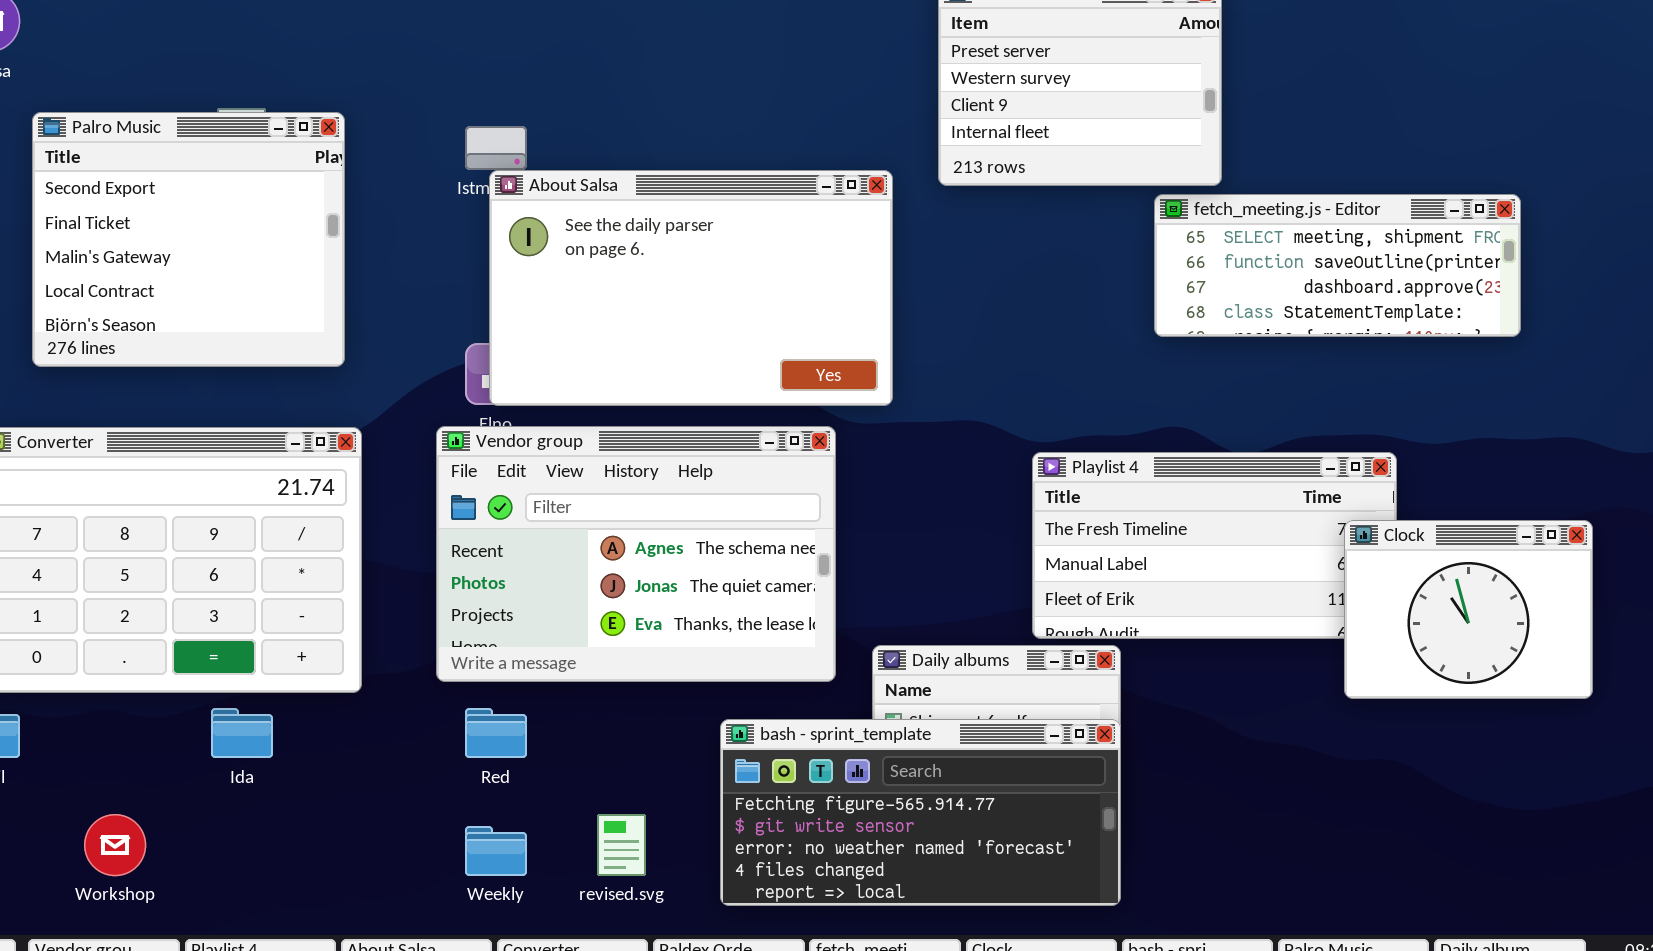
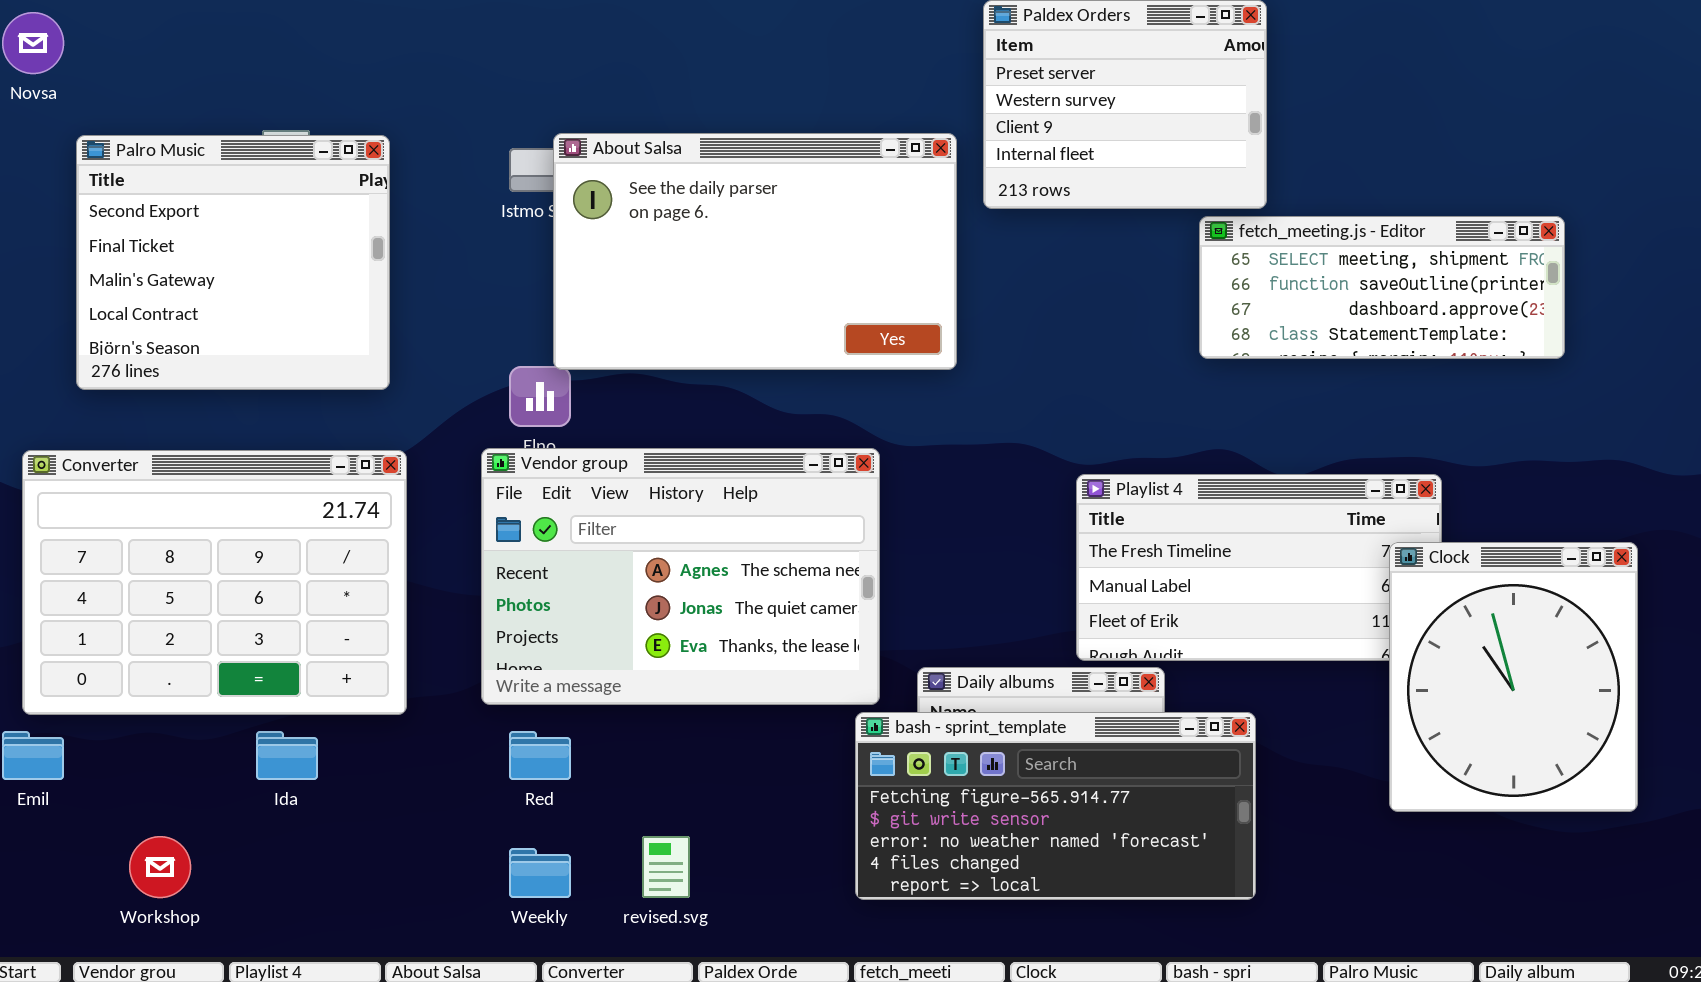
About Salsa: [489,170,893,406] -> [553,133,957,370], moved
Clock: [1344,520,1593,699] -> [1389,542,1638,812], resized
bash - sprint_template: [720,719,1121,906] -> [855,712,1256,900], moved

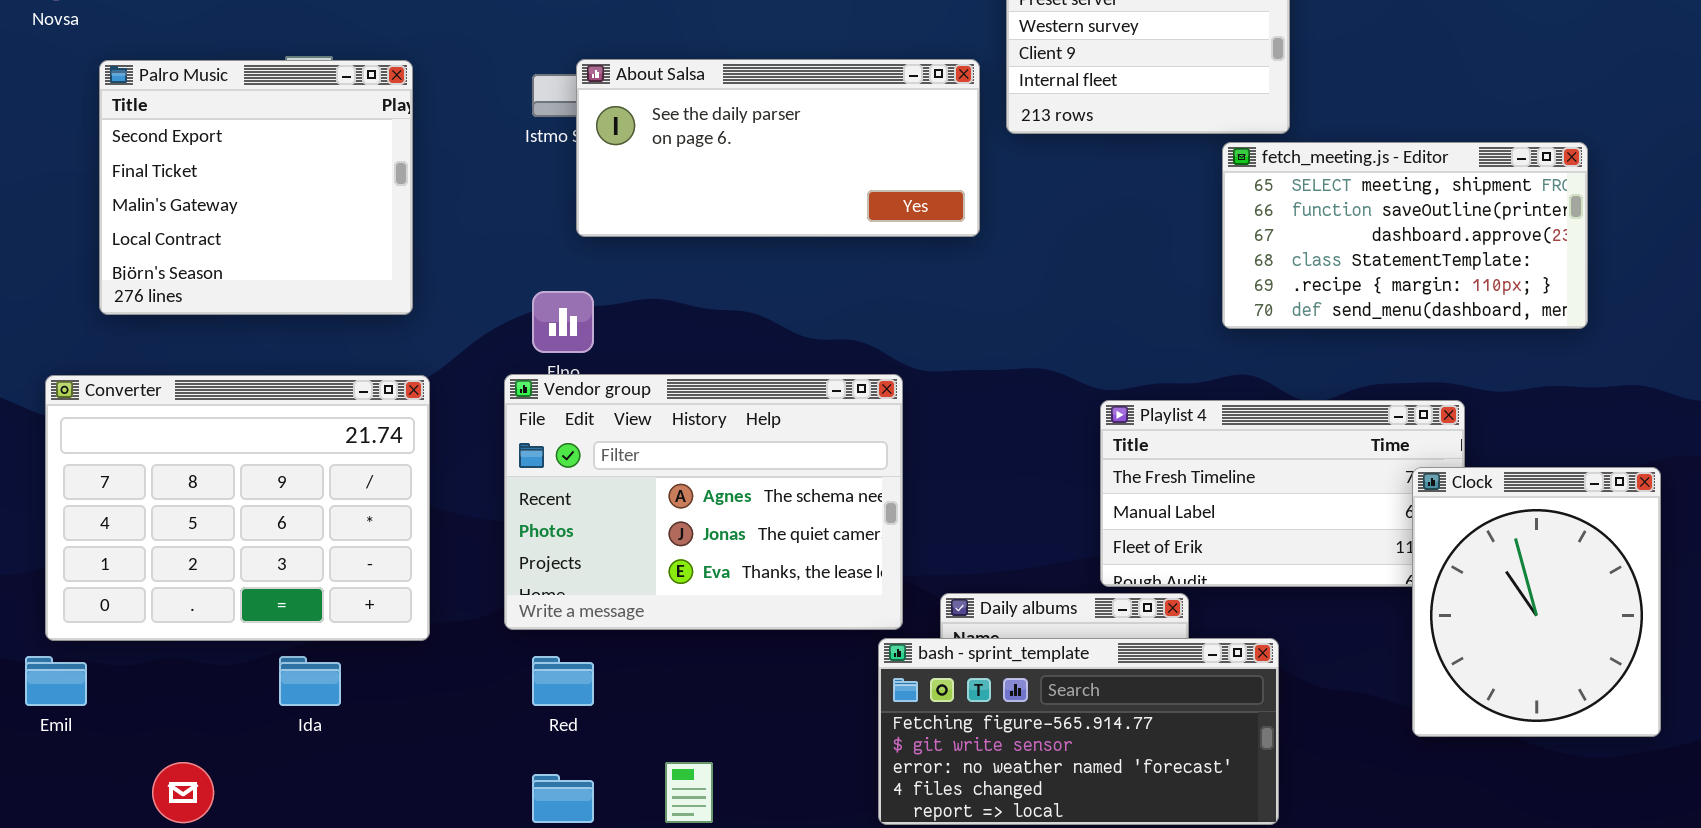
About Salsa: [553,133,957,370] -> [576,59,980,237], resized
fetch_meeting.js - Editor: [1199,216,1565,359] -> [1222,142,1588,329], resized

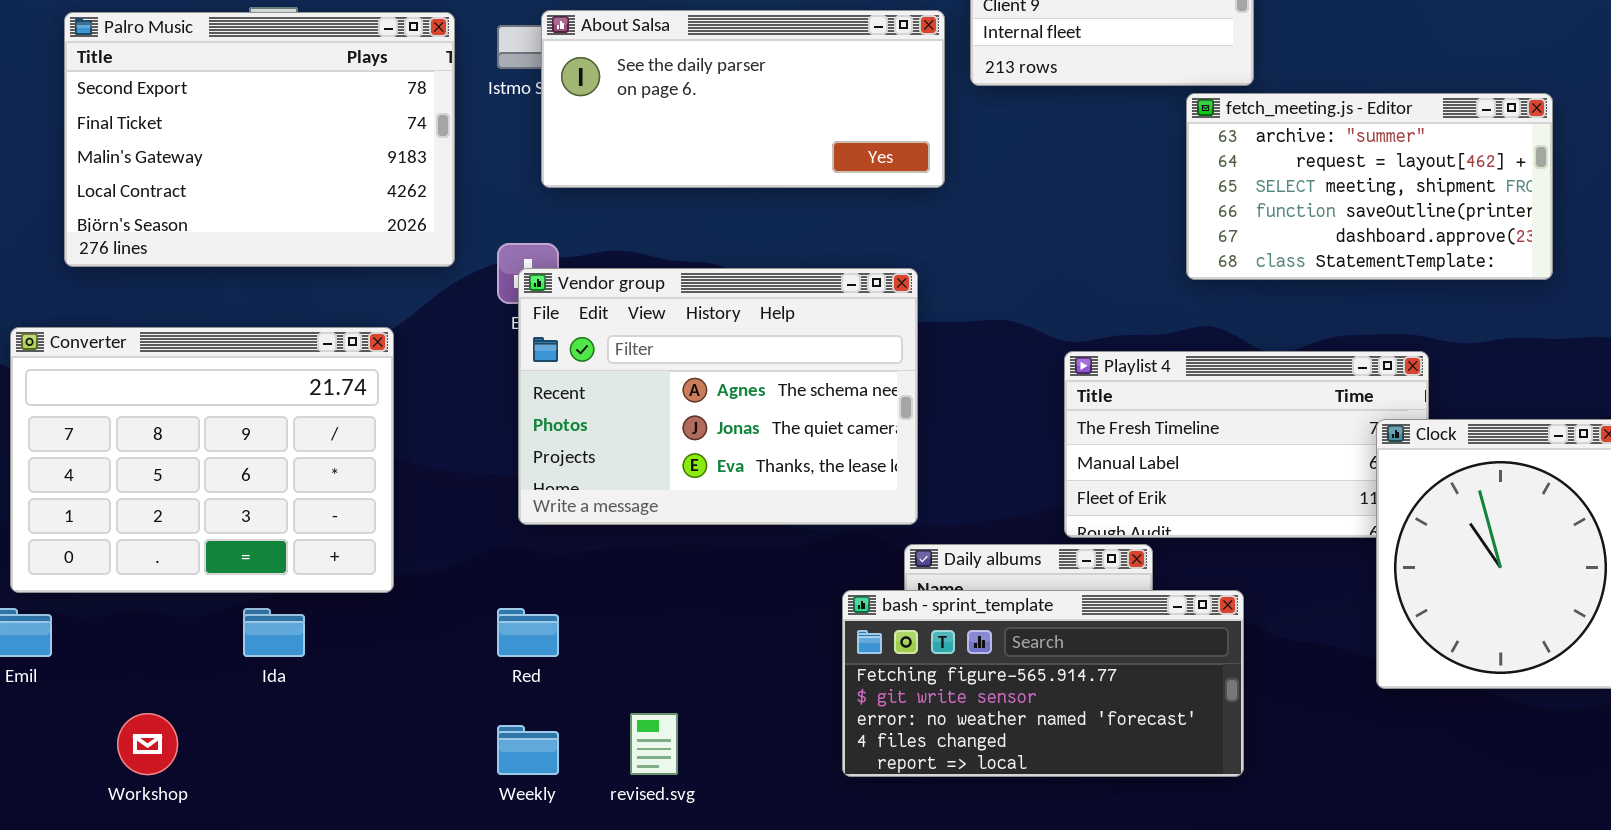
Palro Music: [99,60,413,315] -> [64,12,455,267], resized
fetch_meeting.js - Editor: [1222,142,1588,329] -> [1186,93,1553,280], scrolled up 2 rows
Vendor group: [504,374,903,630] -> [518,268,918,525], moved

